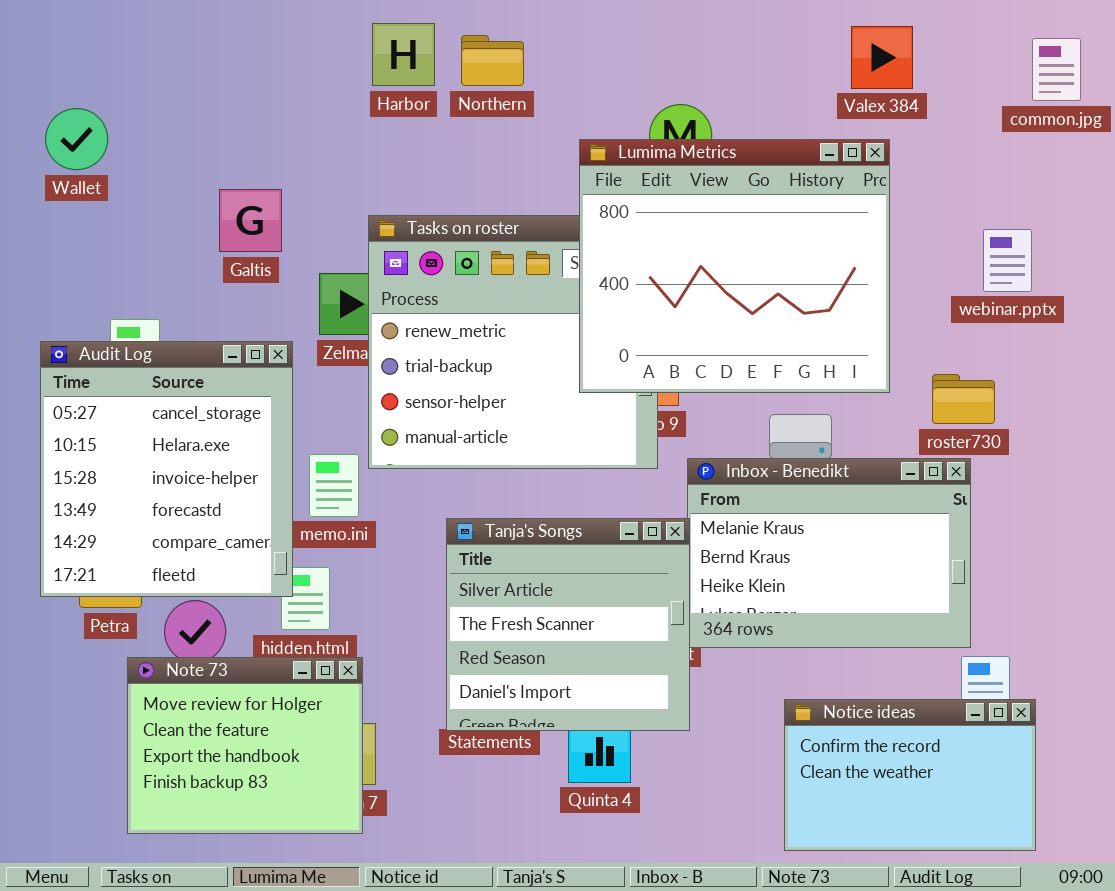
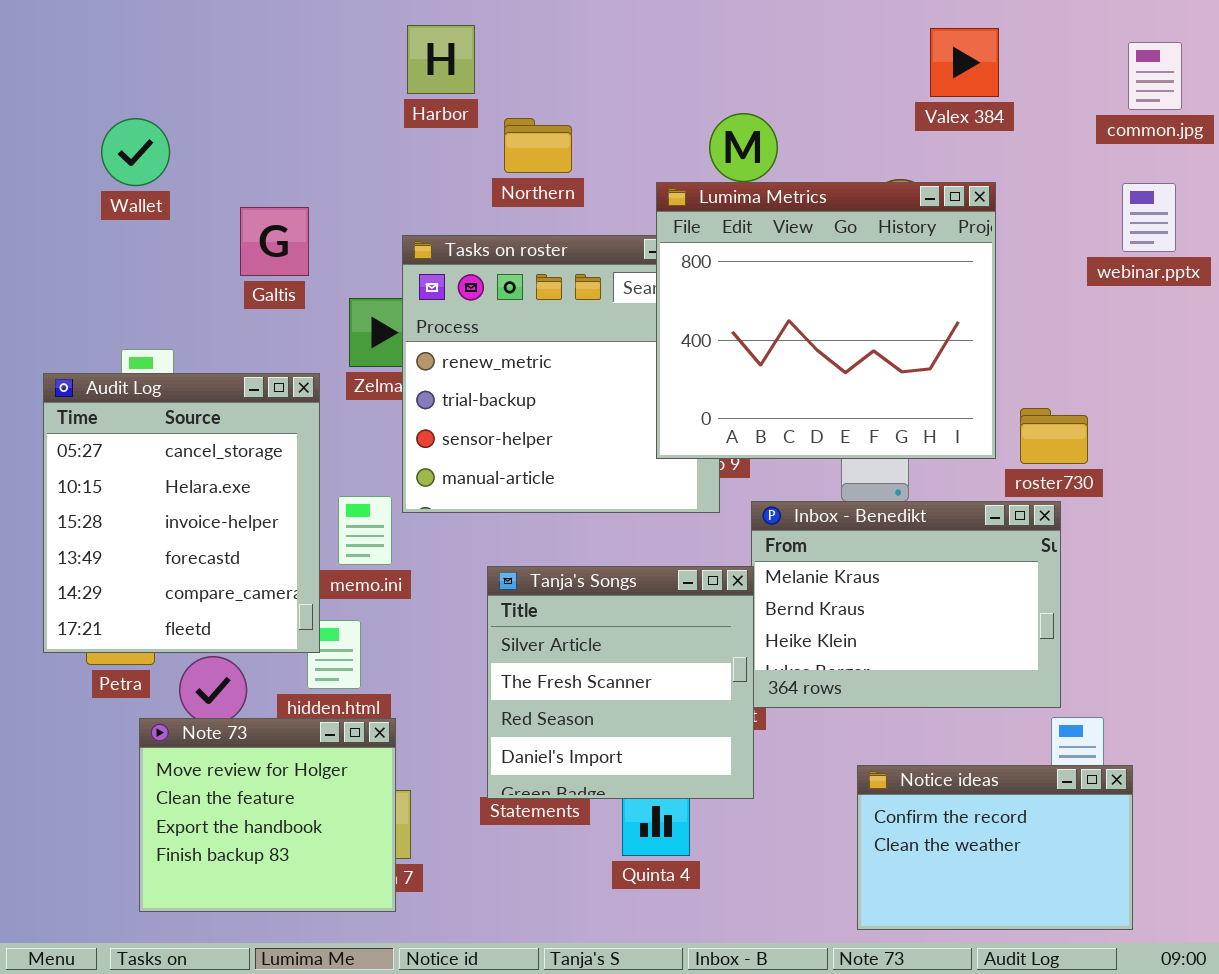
Northern: [461,35,524,86] -> [504,118,572,173], moved
Wallet: [45,108,108,170] -> [101,118,170,186], moved
Lumima Metrics: [579,139,890,393] -> [656,182,996,459], moved
webinar.pptx: [983,229,1032,292] -> [1122,183,1176,252], moved

